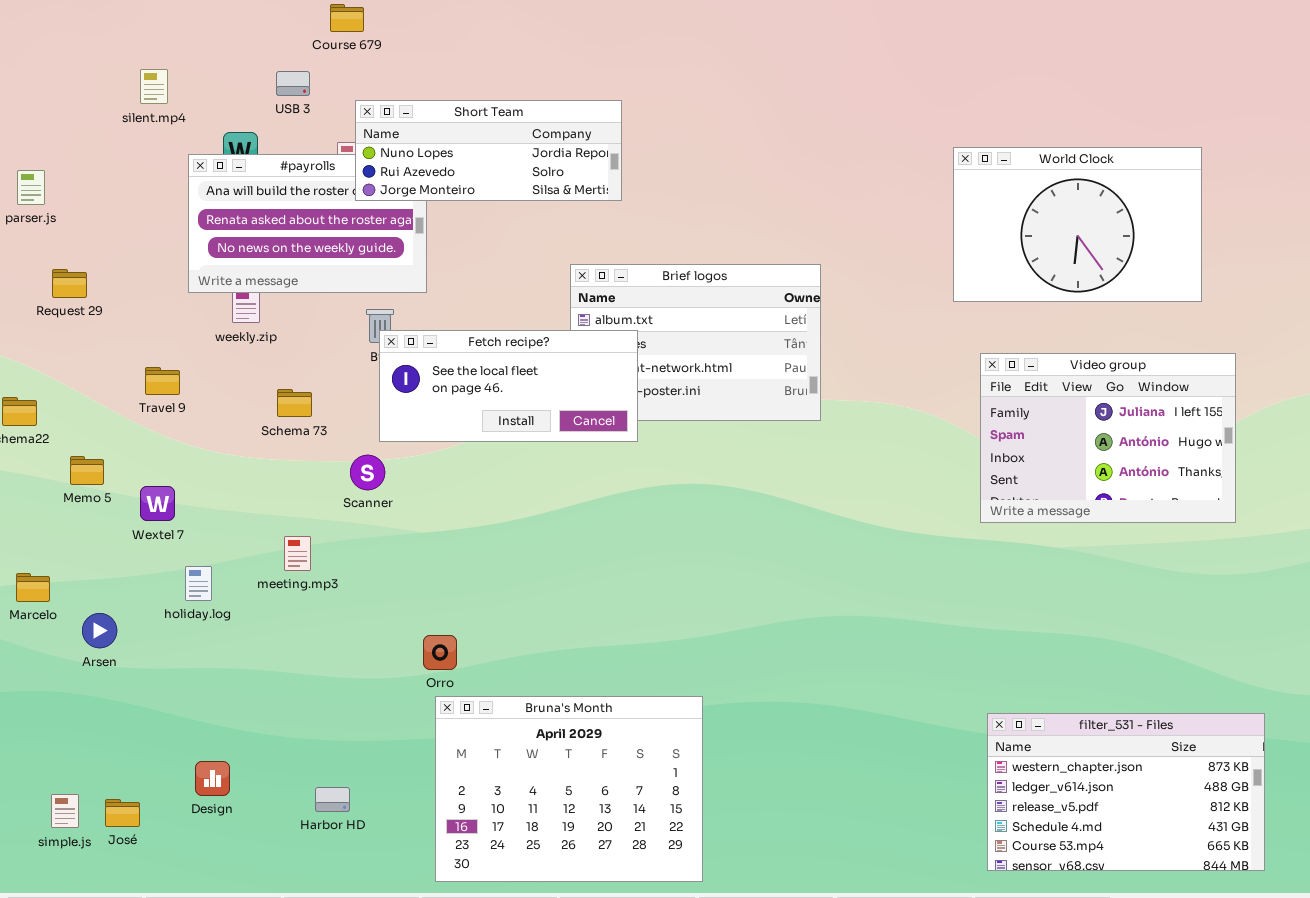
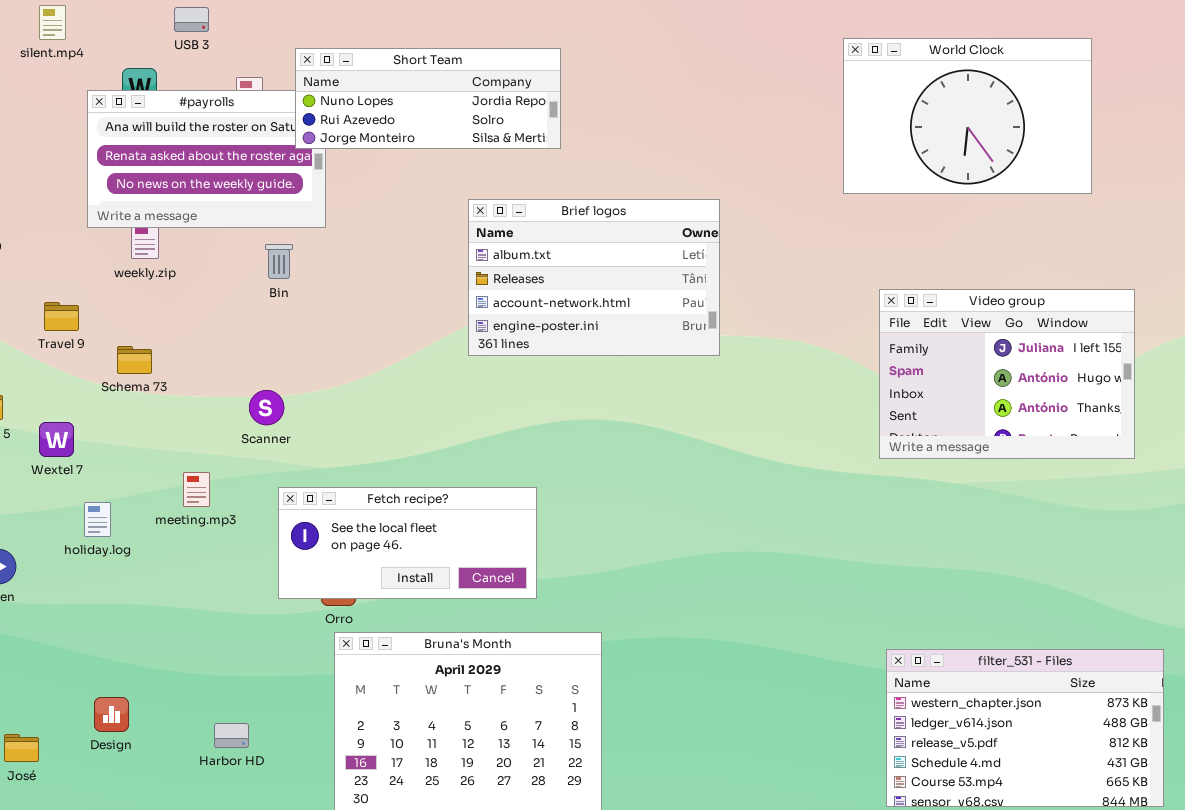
Short Team: [355,100,622,201] -> [295,48,561,149], moved
World Clock: [953,147,1202,302] -> [843,38,1092,194], moved
Fetch recipe?: [379,330,638,442] -> [278,487,537,599], moved
Schema 73: [277,389,312,417] -> [117,346,152,374], moved

